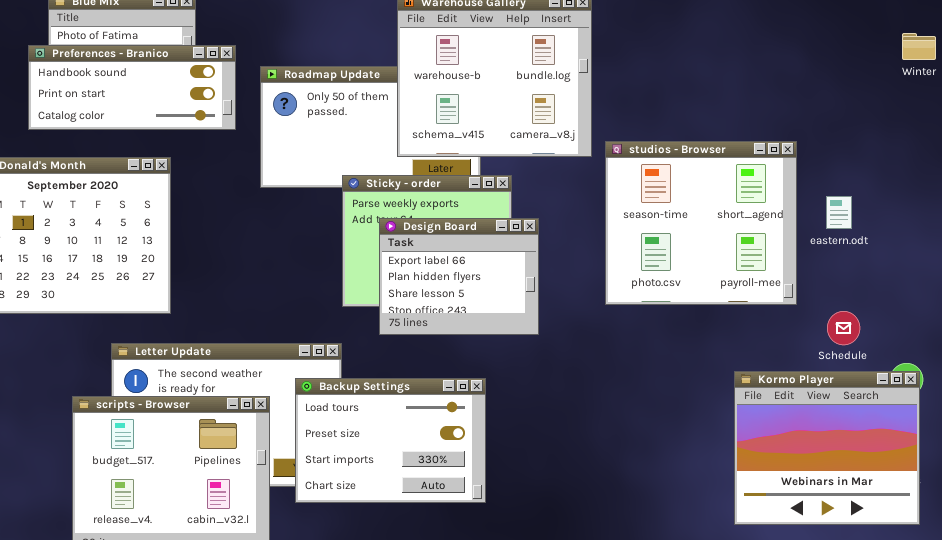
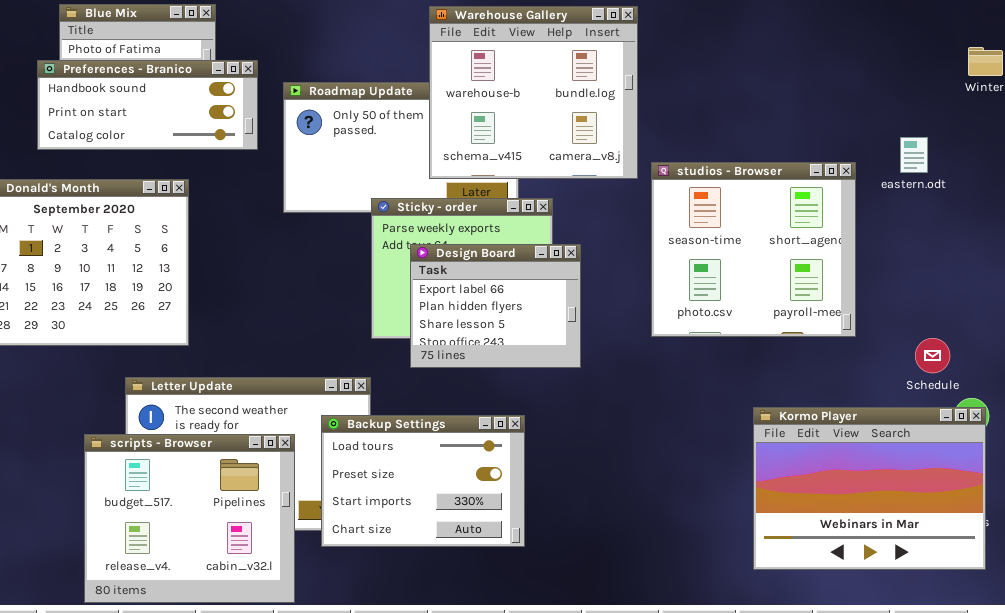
eastern.odt: [826,196,852,229] -> [900,137,928,173], moved
Schedule: [827,311,860,345] -> [915,338,950,373], moved
Kormo Player: [734,371,920,525] -> [753,407,986,570], resized

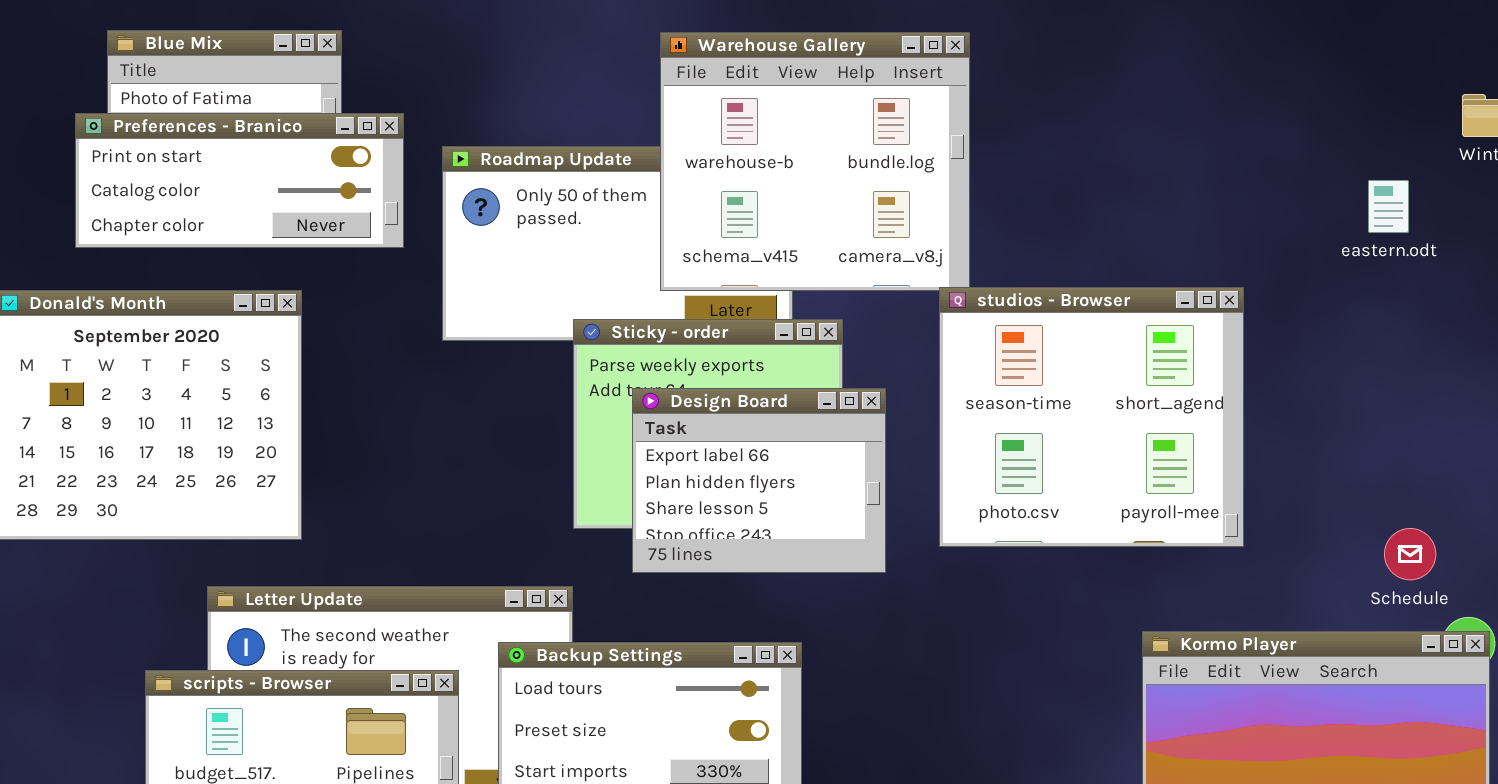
Preferences - Branico: [37,60,258,150] -> [75,113,404,248], scrolled down 1 row
eastern.odt: [900,137,928,173] -> [1368,180,1409,233], moved
studios - Browser: [651,162,856,337] -> [939,287,1244,547], moved

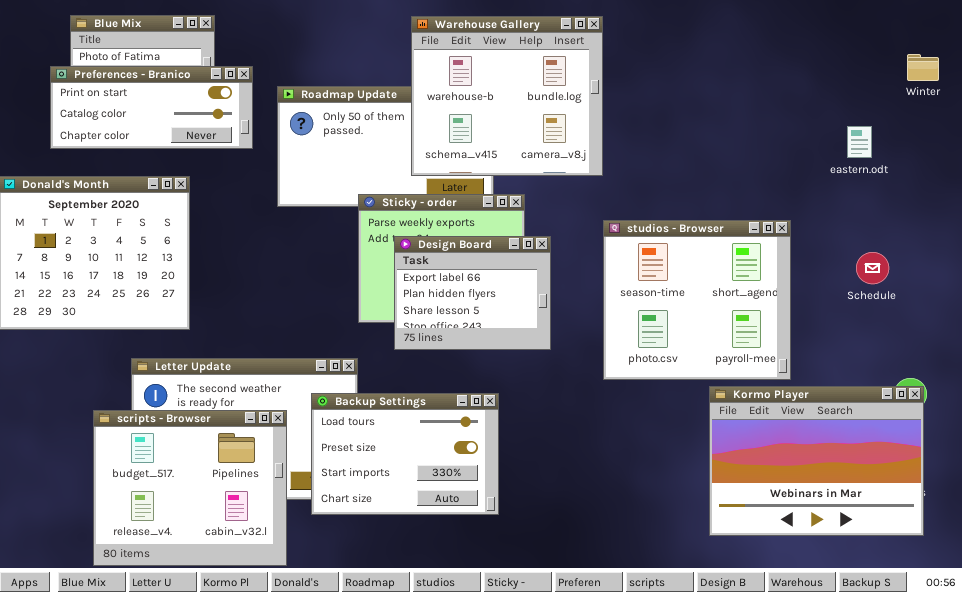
eastern.odt: [1368,180,1409,233] -> [847,126,872,158], moved
studios - Browser: [939,287,1244,547] -> [603,220,791,380], moved
Schedule: [1384,528,1436,580] -> [856,252,889,284], moved

